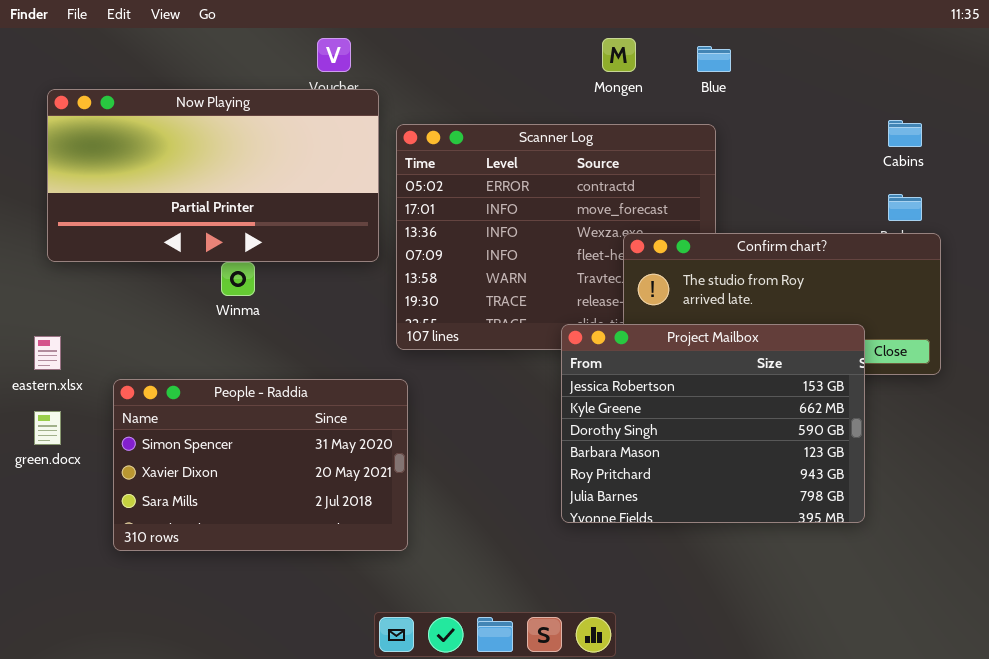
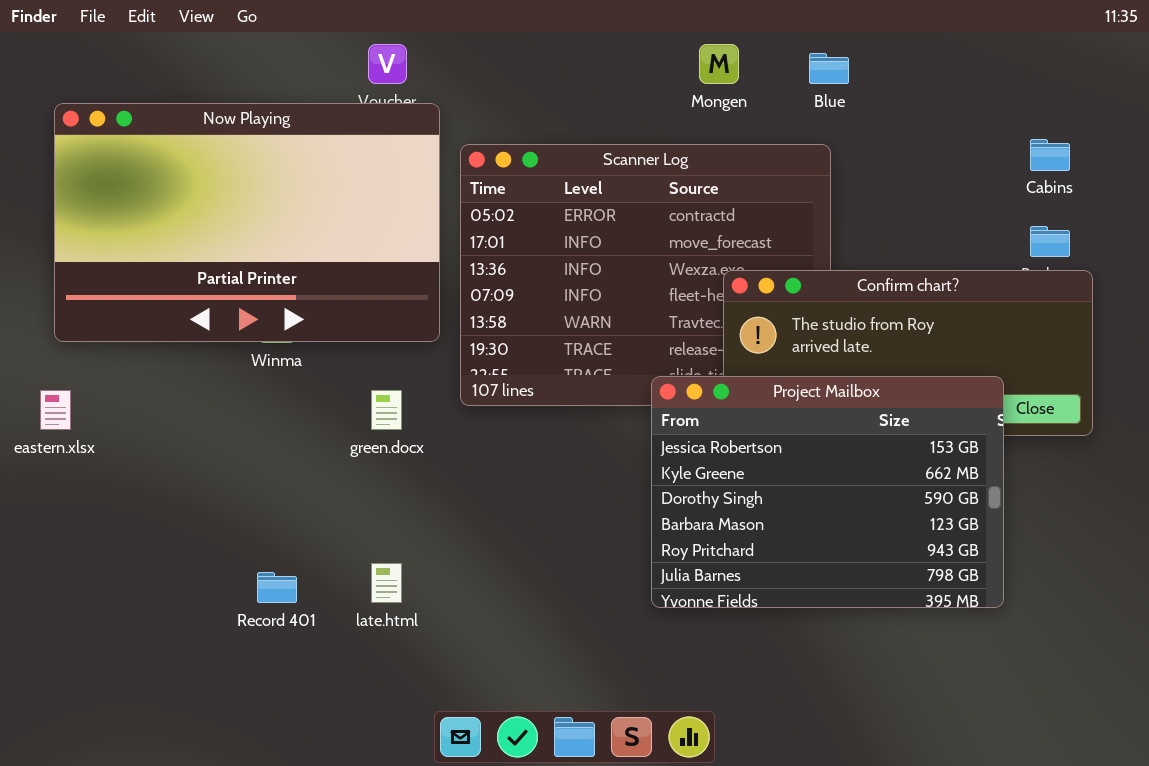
Now Playing: [47,89,379,262] -> [54,103,440,342], resized
People - Raddia: [113,379,408,551] -> none, closed
green.docx: [34,411,61,445] -> [371,390,402,430], moved

